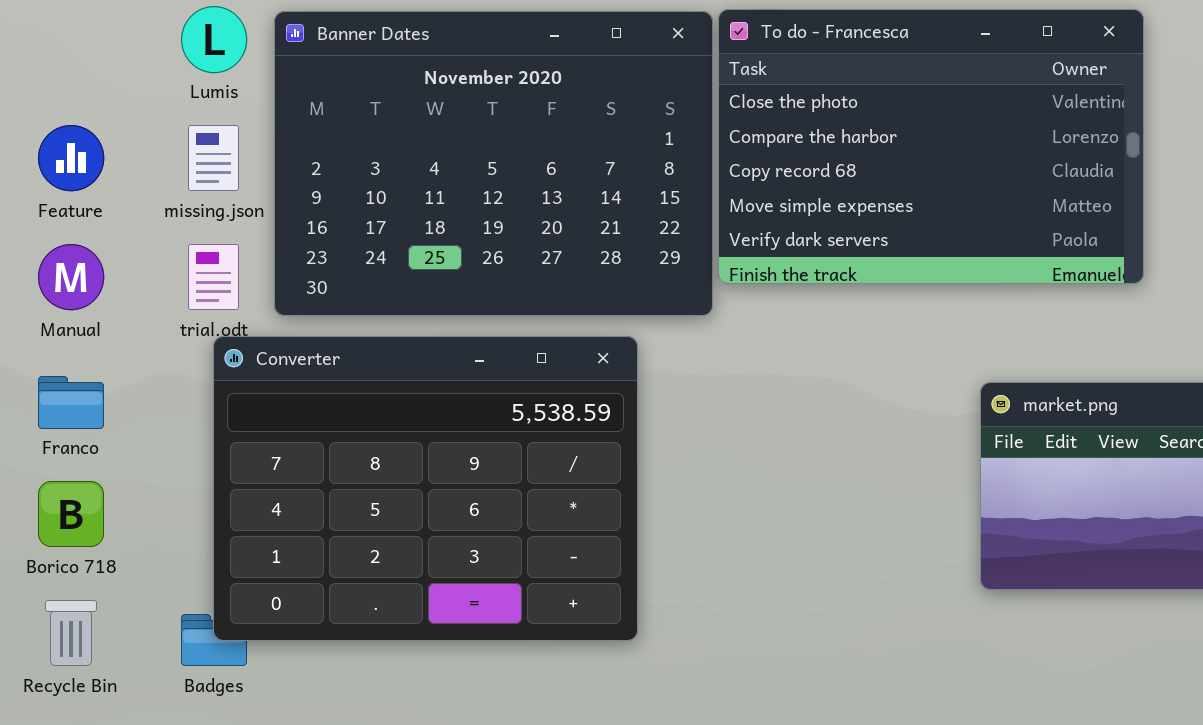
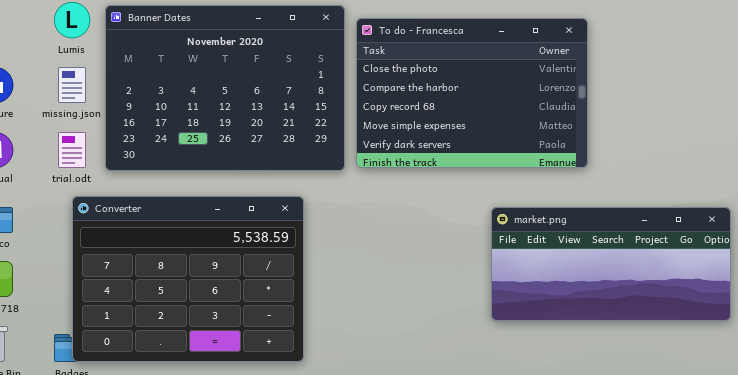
To do - Francesca: [718,9,1144,284] -> [356,18,588,168], moved
Converter: [213,336,638,641] -> [72,196,304,362], moved

